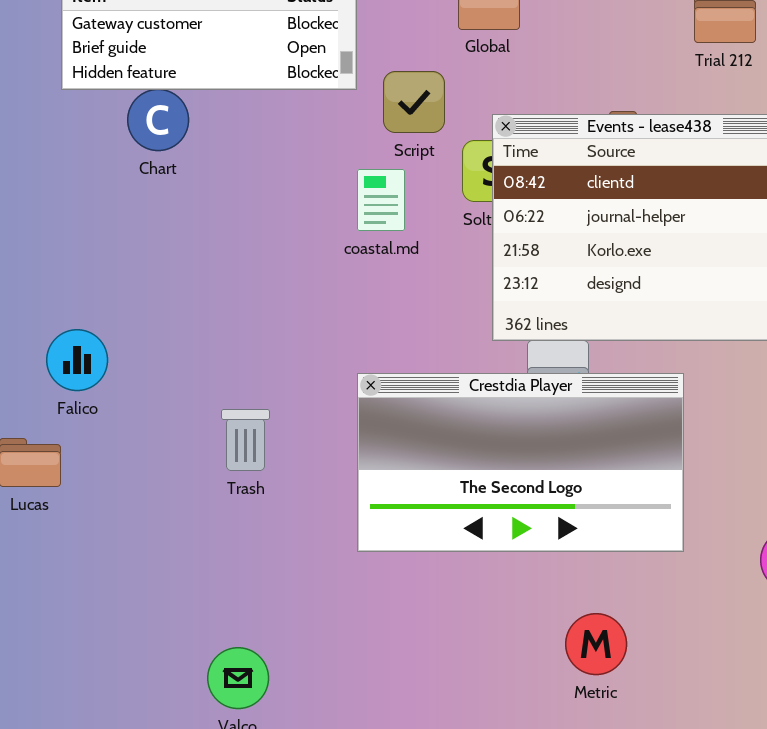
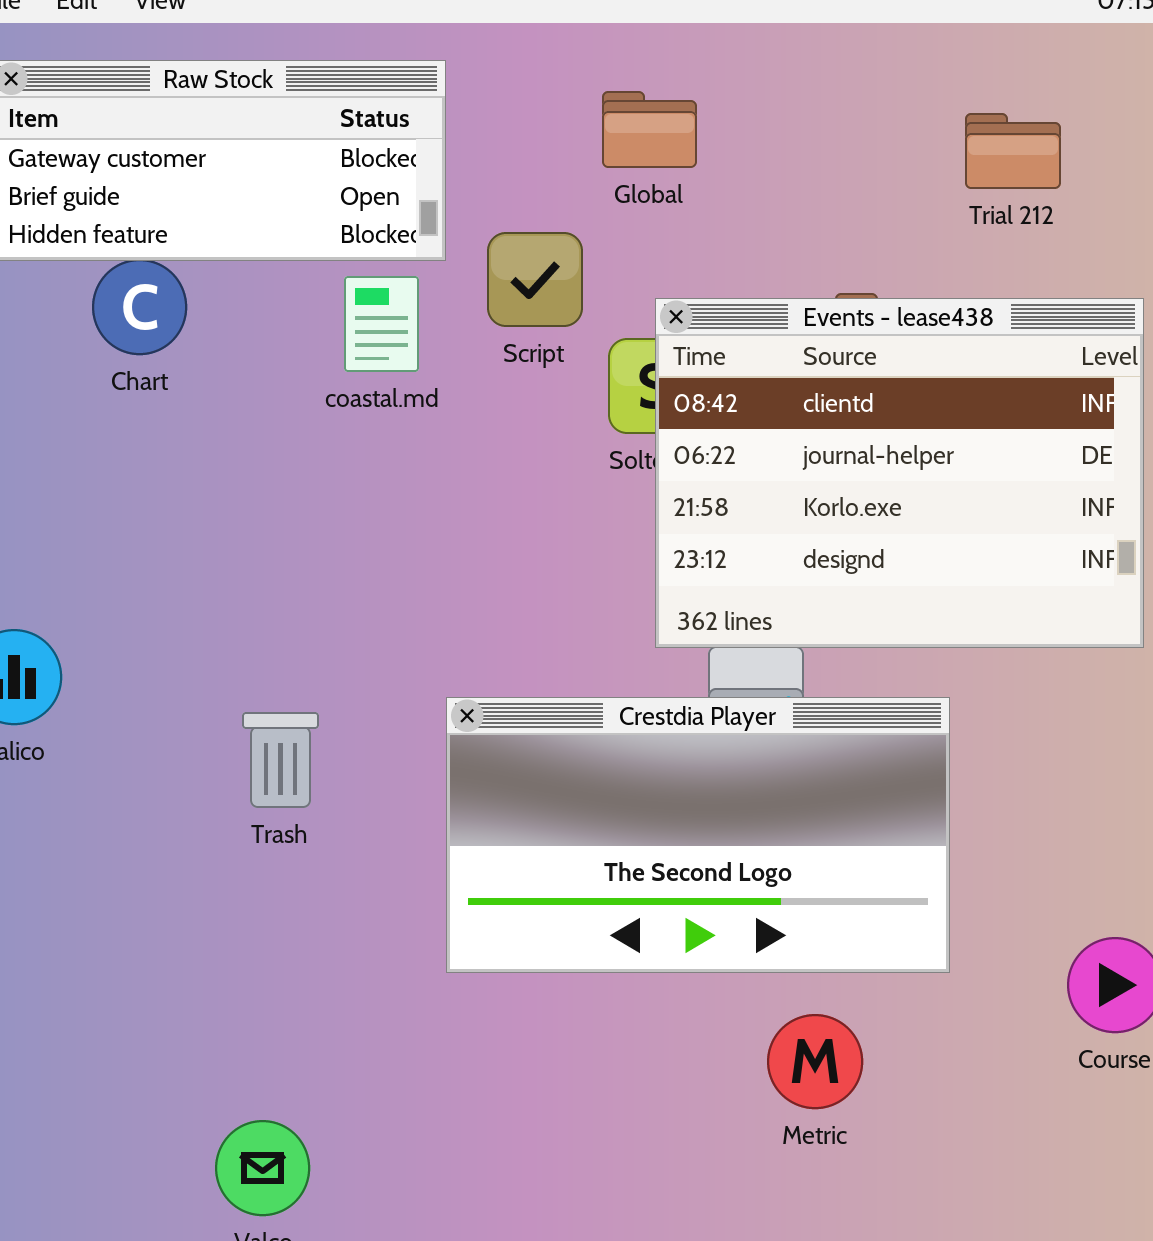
coastal.md: [357,169,405,231] -> [344,276,419,372], moved
Trash: [221,409,270,471] -> [242,712,319,808], moved
Metric: [565,613,627,675] -> [767,1014,863,1109], moved

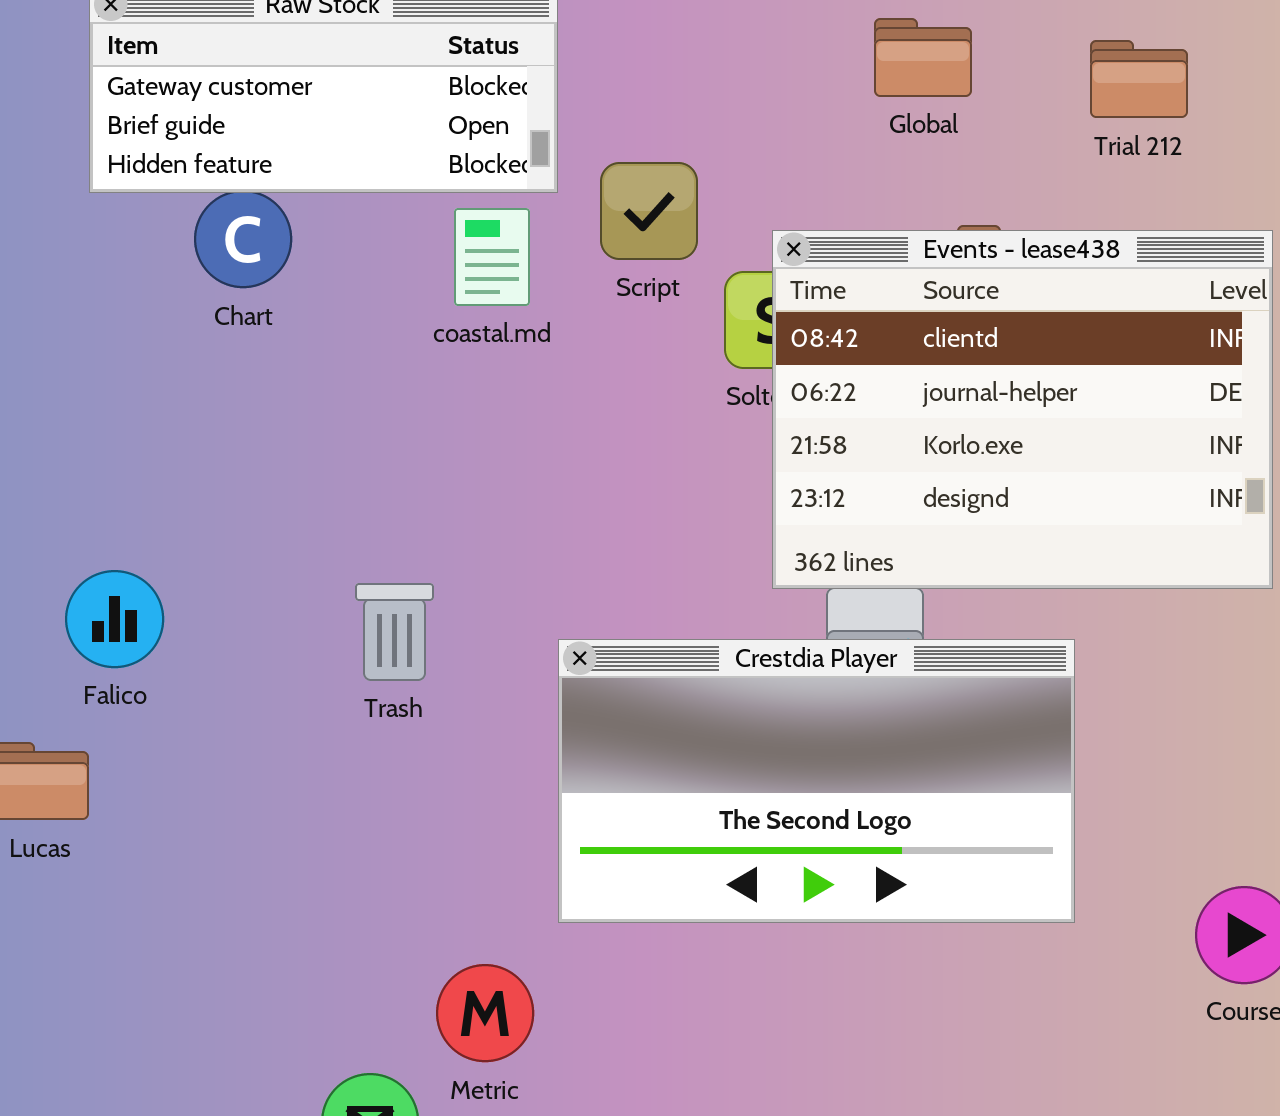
Global: [602,91,697,168] -> [874,18,972,97], moved
Trash: [242,712,319,808] -> [355,583,434,681], moved
Metric: [767,1014,863,1109] -> [436,964,534,1062], moved

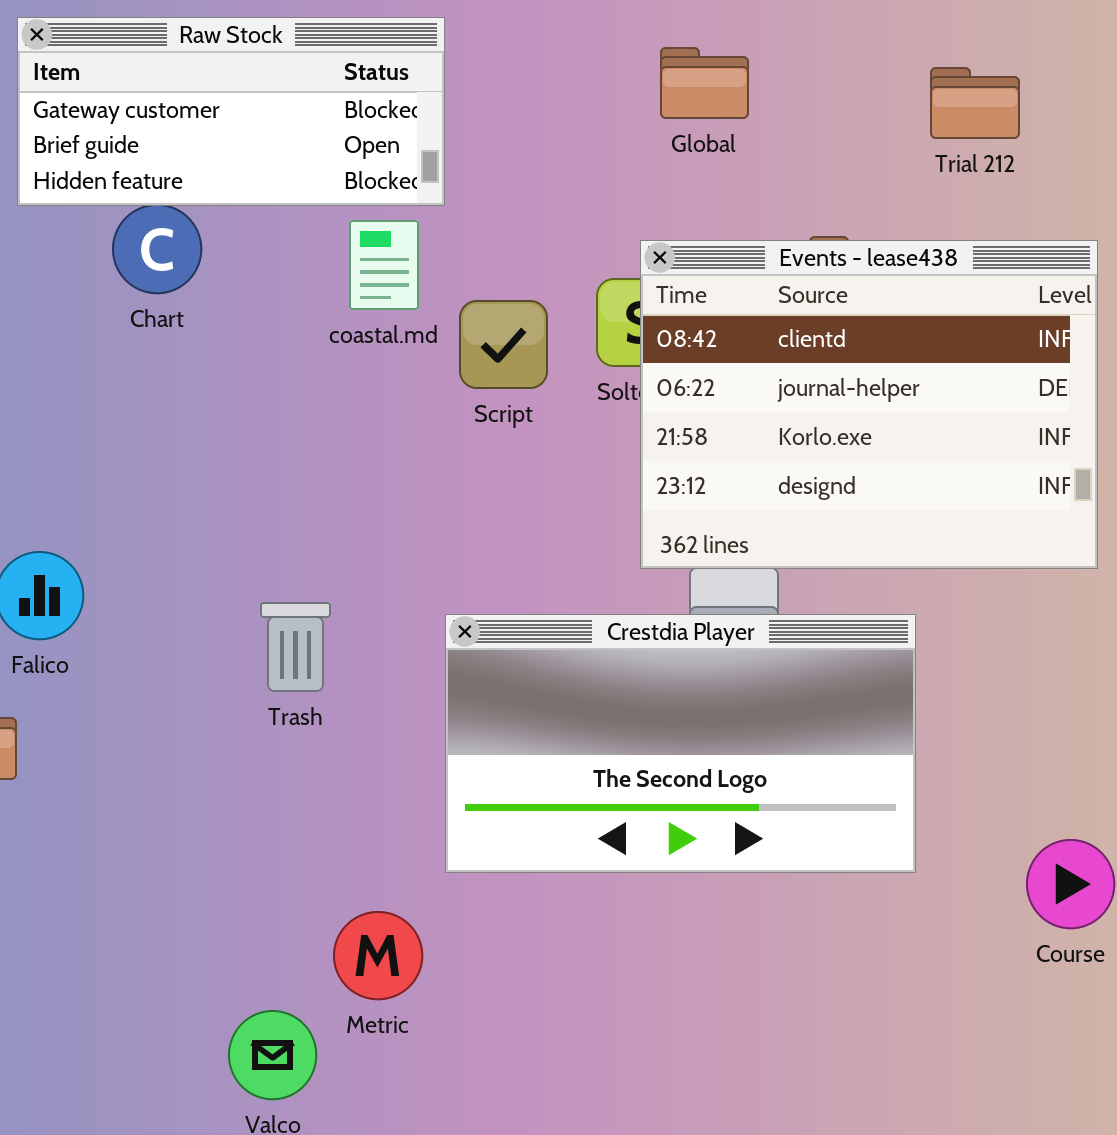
Global: [874,18,972,97] -> [660,47,749,119], moved
Script: [600,162,698,260] -> [459,300,548,389], moved
Trash: [355,583,434,681] -> [260,602,331,692], moved

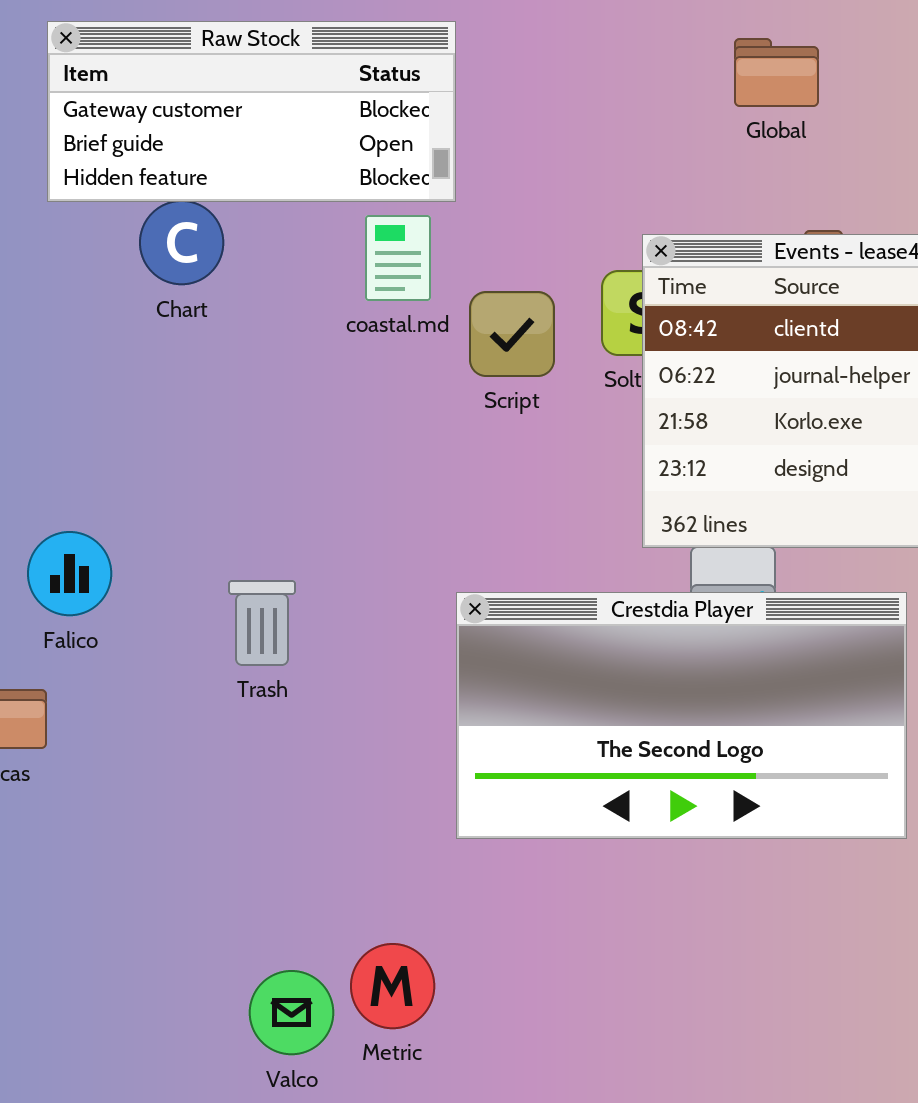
Global: [660,47,749,119] -> [734,38,819,107], moved
Trash: [260,602,331,692] -> [228,580,296,666], moved
Metric: [333,911,423,1000] -> [350,943,435,1029], moved

